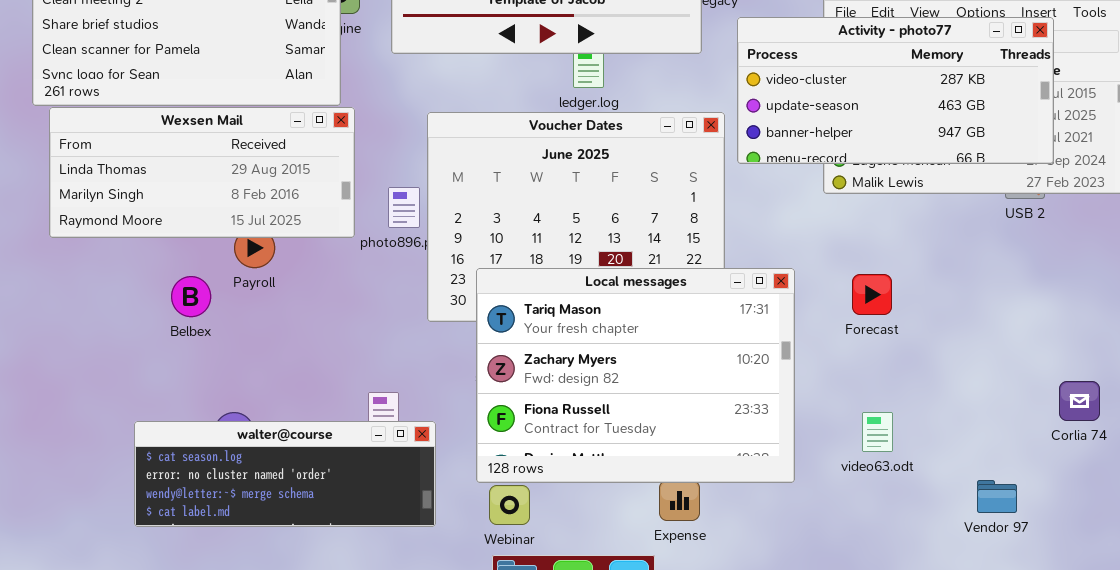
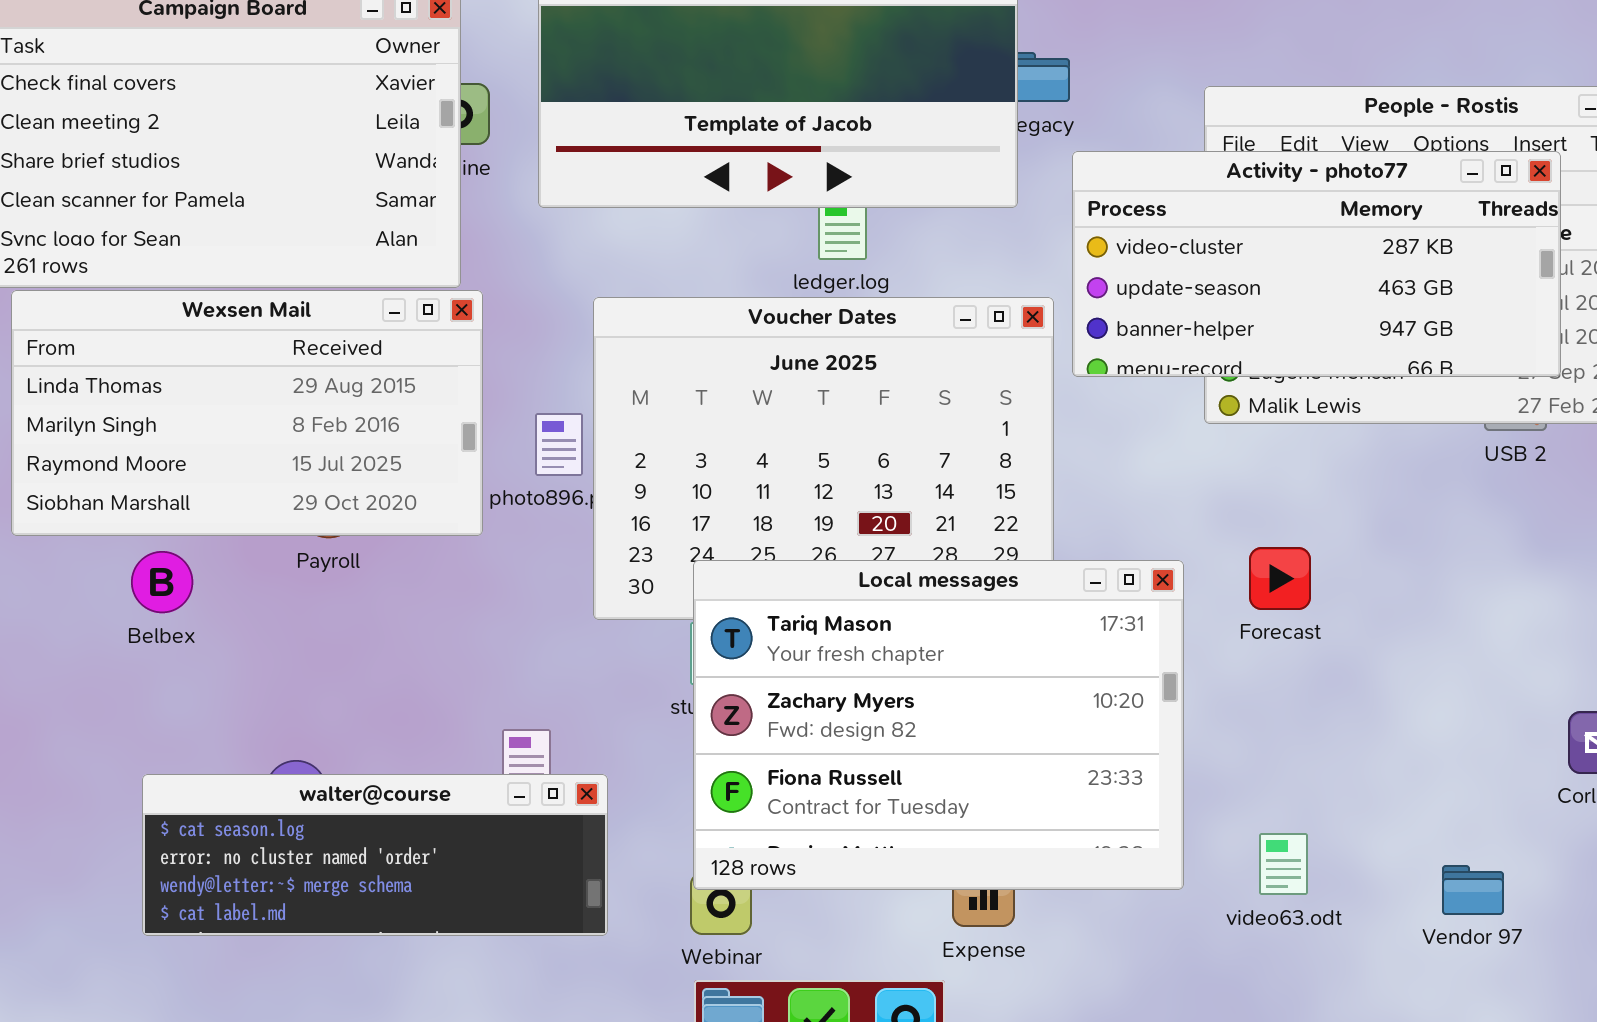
Wexsen Mail: [49,107,355,238] -> [11,290,483,536], resized
Local messages: [476,268,795,483] -> [693,560,1184,890], moved
Belbex: [171,276,211,317] -> [131,551,193,613], moved
video63.odt: [862,412,893,452] -> [1259,833,1308,895], moved

